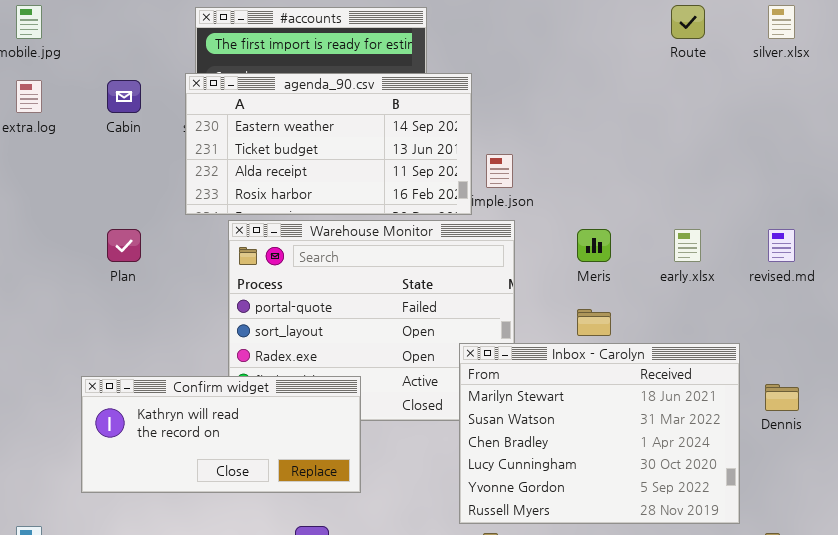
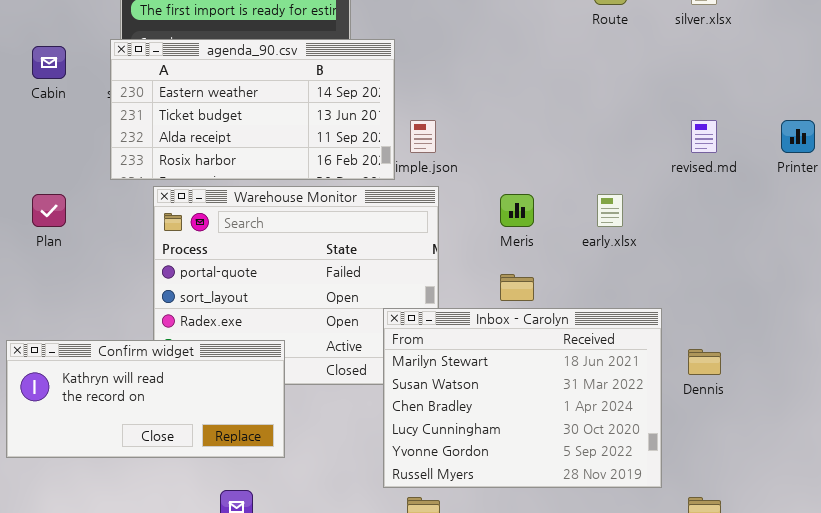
revised.md: [768,229,795,262] -> [691,120,717,153], moved

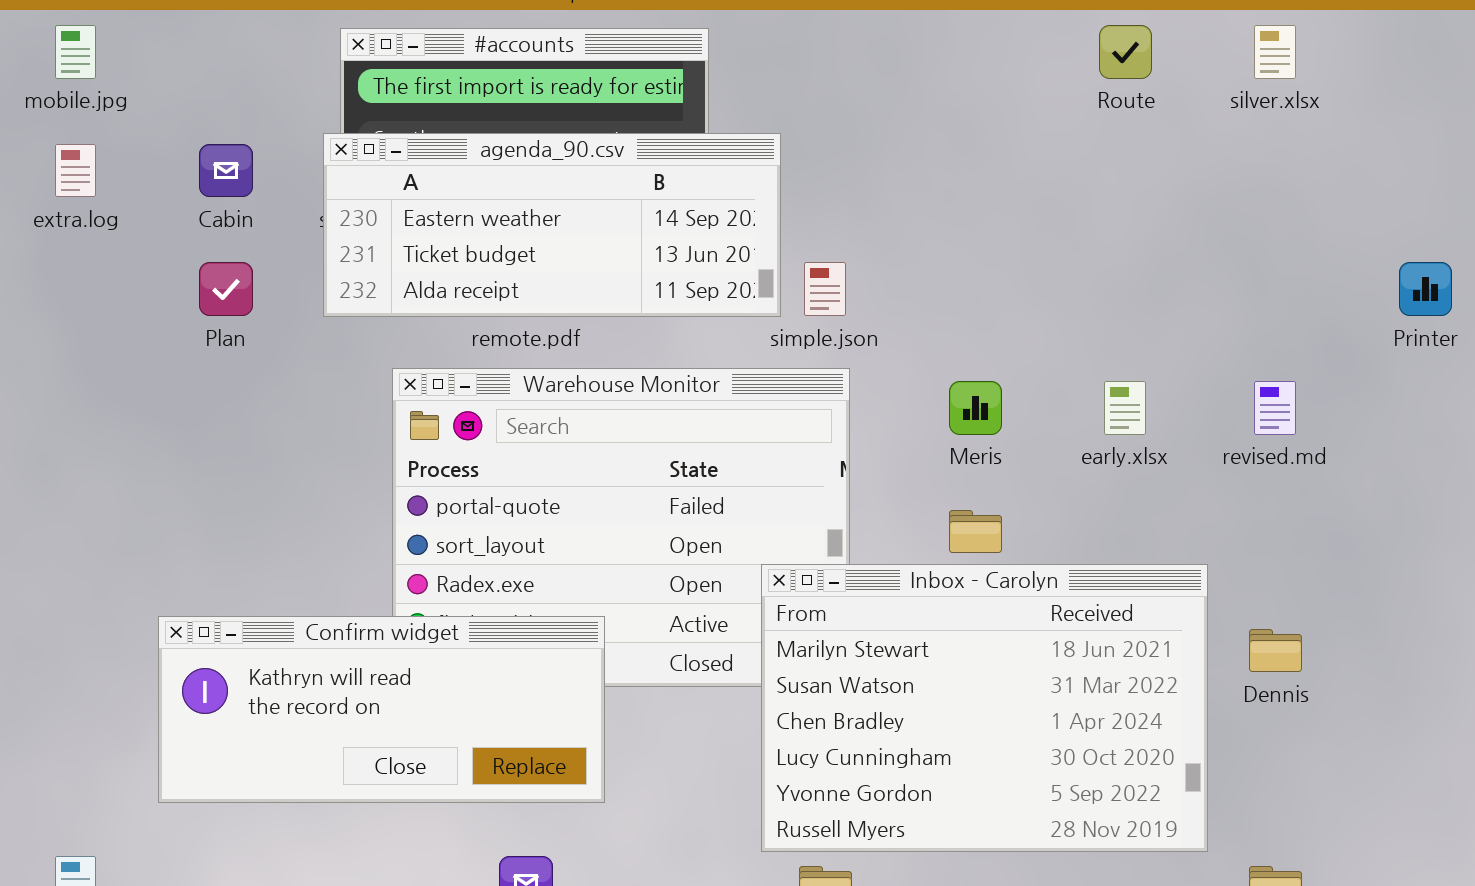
agenda_90.csv: [110,39,395,180] -> [323,133,781,317], resized
revised.md: [691,120,717,153] -> [1254,381,1296,435], moved
Plan: [32,194,66,227] -> [199,262,253,316], moved

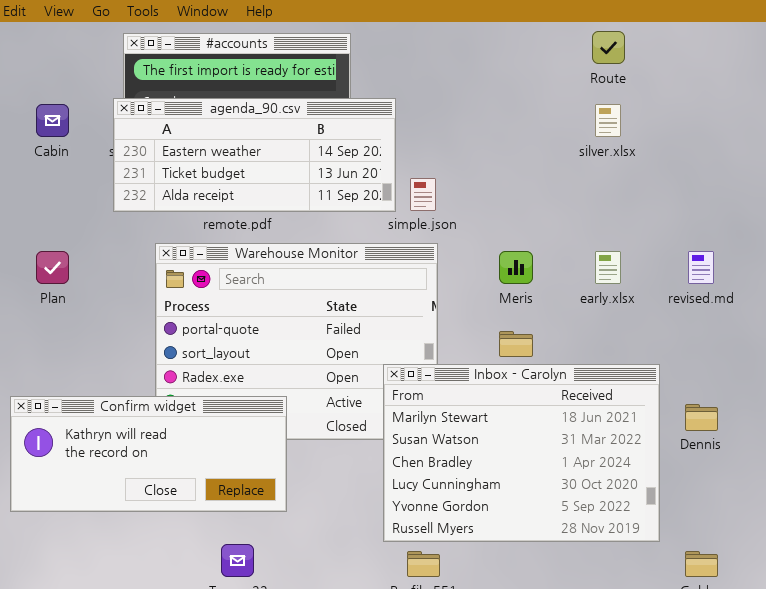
silver.xlsx: [1254,25,1296,79] -> [595,104,621,137], moved
Plan: [199,262,253,316] -> [36,251,69,284], moved

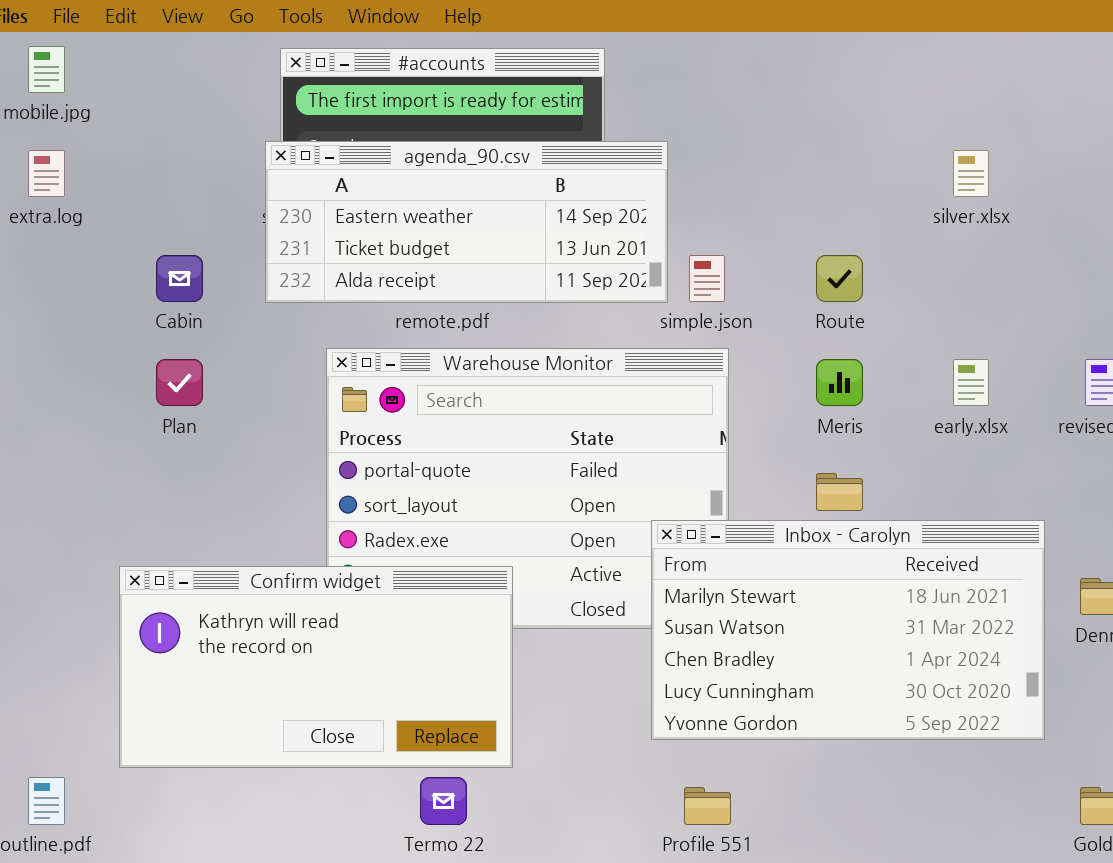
Route: [592,31,625,64] -> [816,255,863,302], moved
Cabin: [36,104,69,137] -> [156,255,203,302], moved
Inbox - Carolyn: [383,364,660,542] -> [651,520,1045,740], resized
Confirm widget: [10,396,287,512] -> [119,566,513,768], resized

